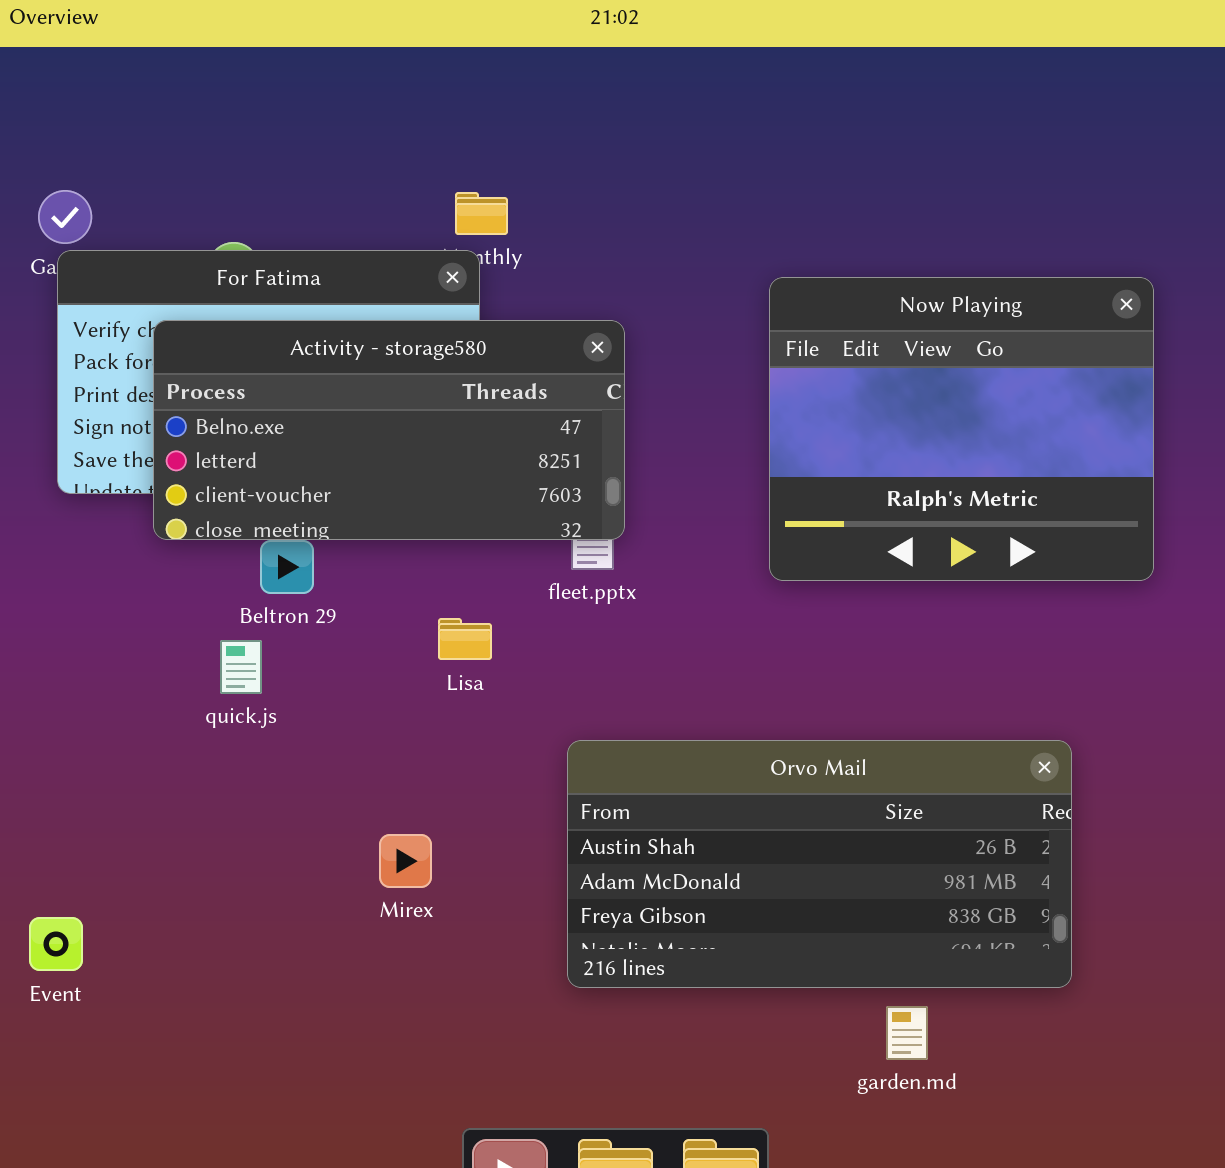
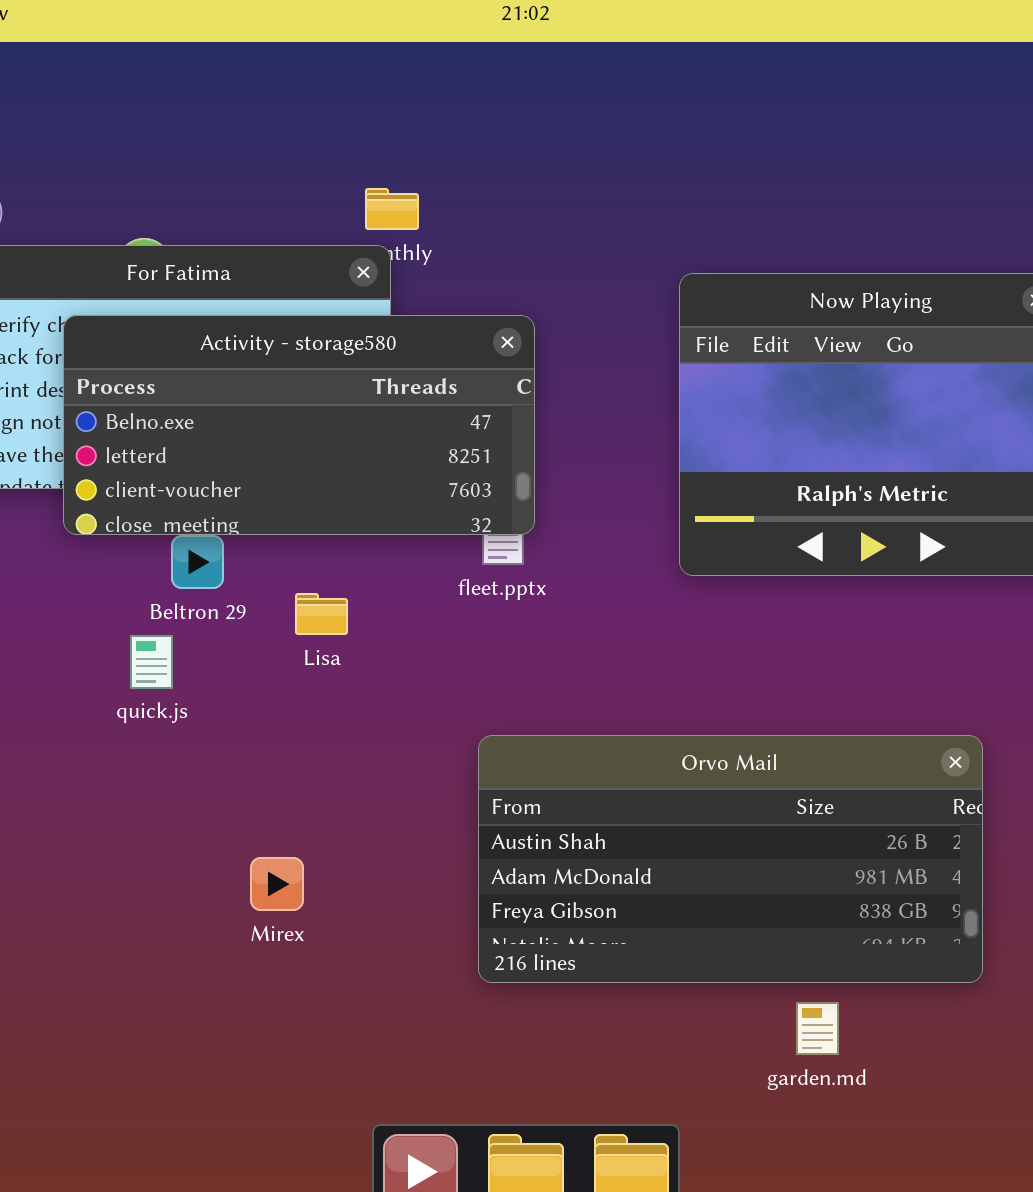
Lisa: [438,618,492,660] -> [295,593,348,635], moved
Mirex: [379,834,432,888] -> [250,857,304,911], moved

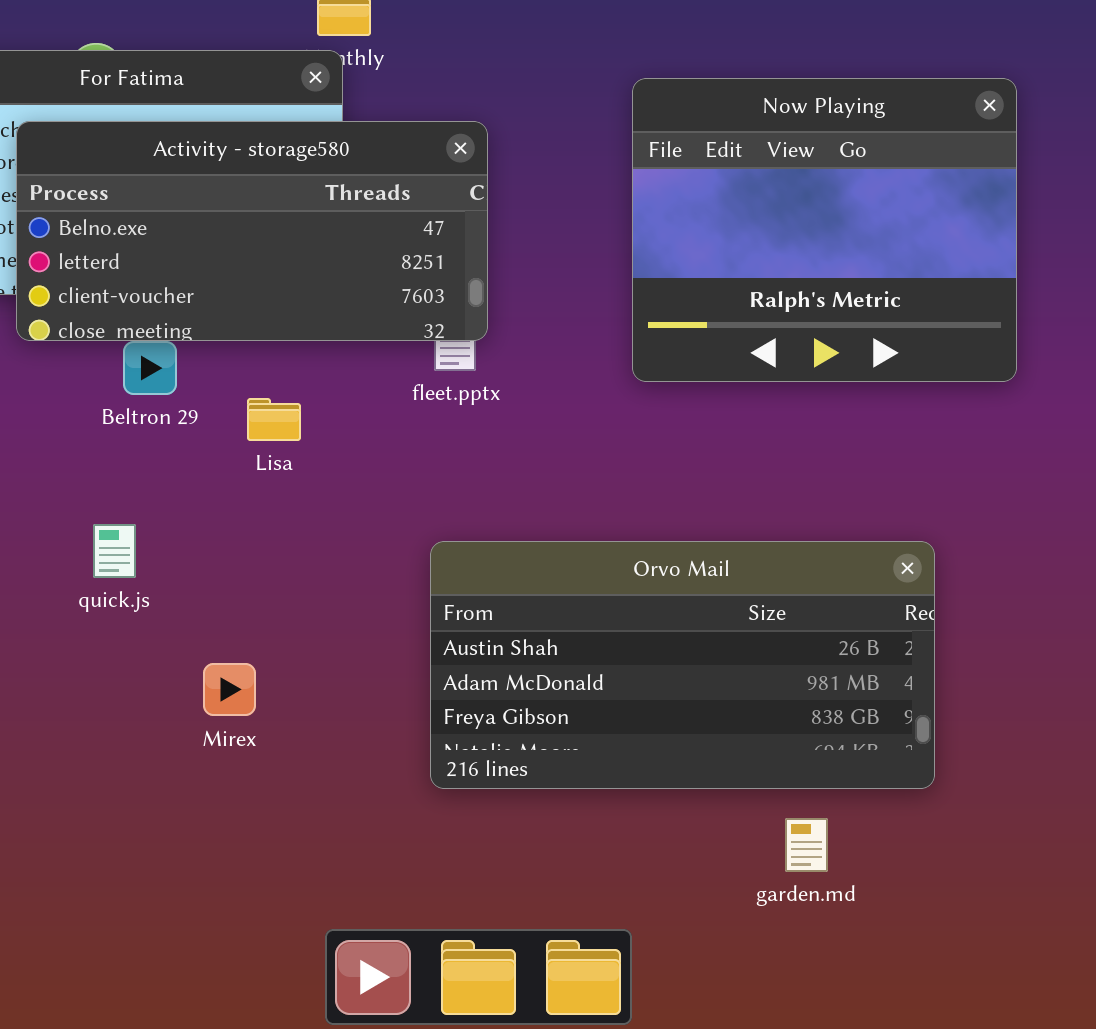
quick.js: [130,635,173,689] -> [93,524,136,578], moved
garden.md: [796,1002,839,1055] -> [785,818,828,872], moved

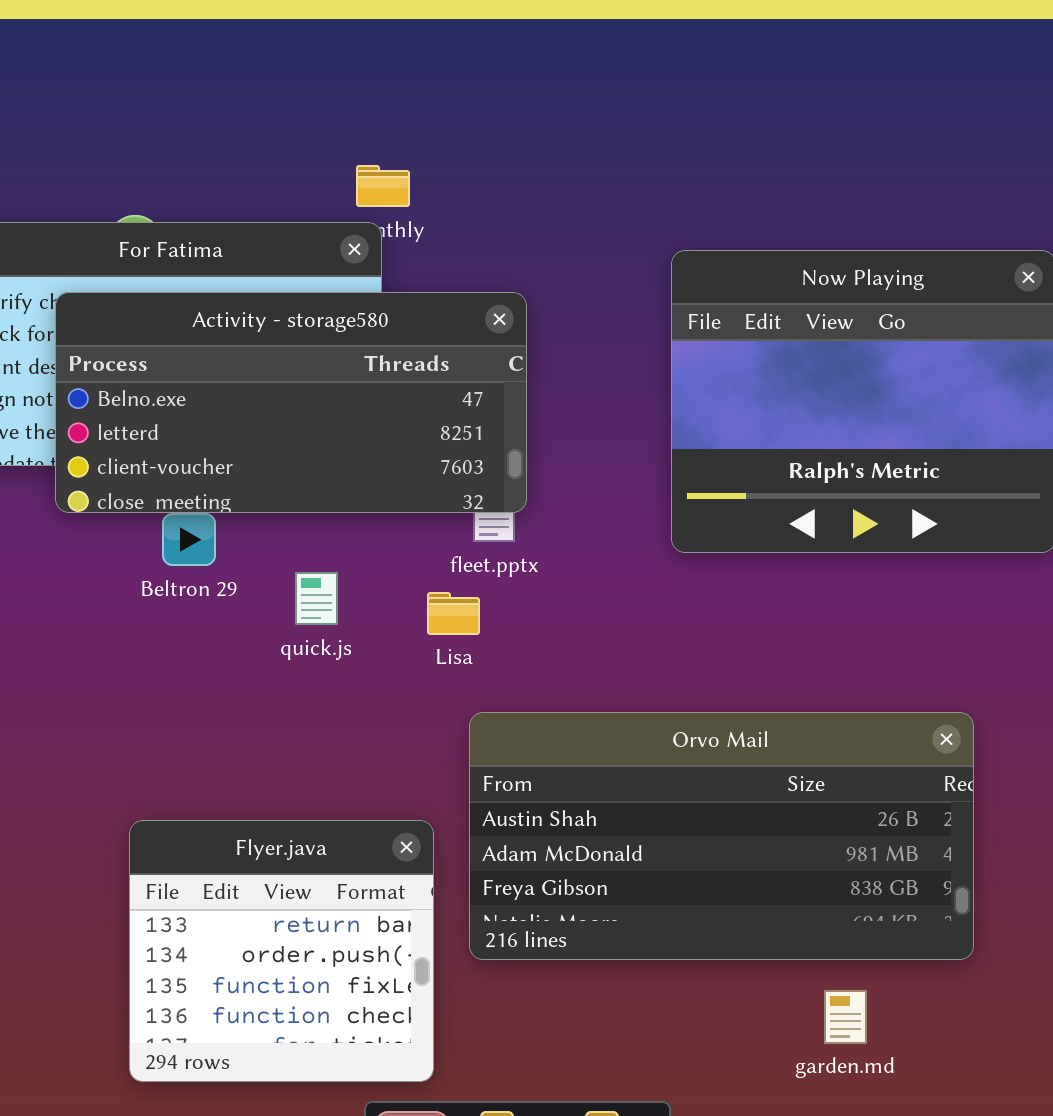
Lisa: [247,398,301,441] -> [427,592,480,635], moved
quick.js: [93,524,136,578] -> [295,572,338,625], moved
Flyer.java: none -> [129,820,434,1082], opened

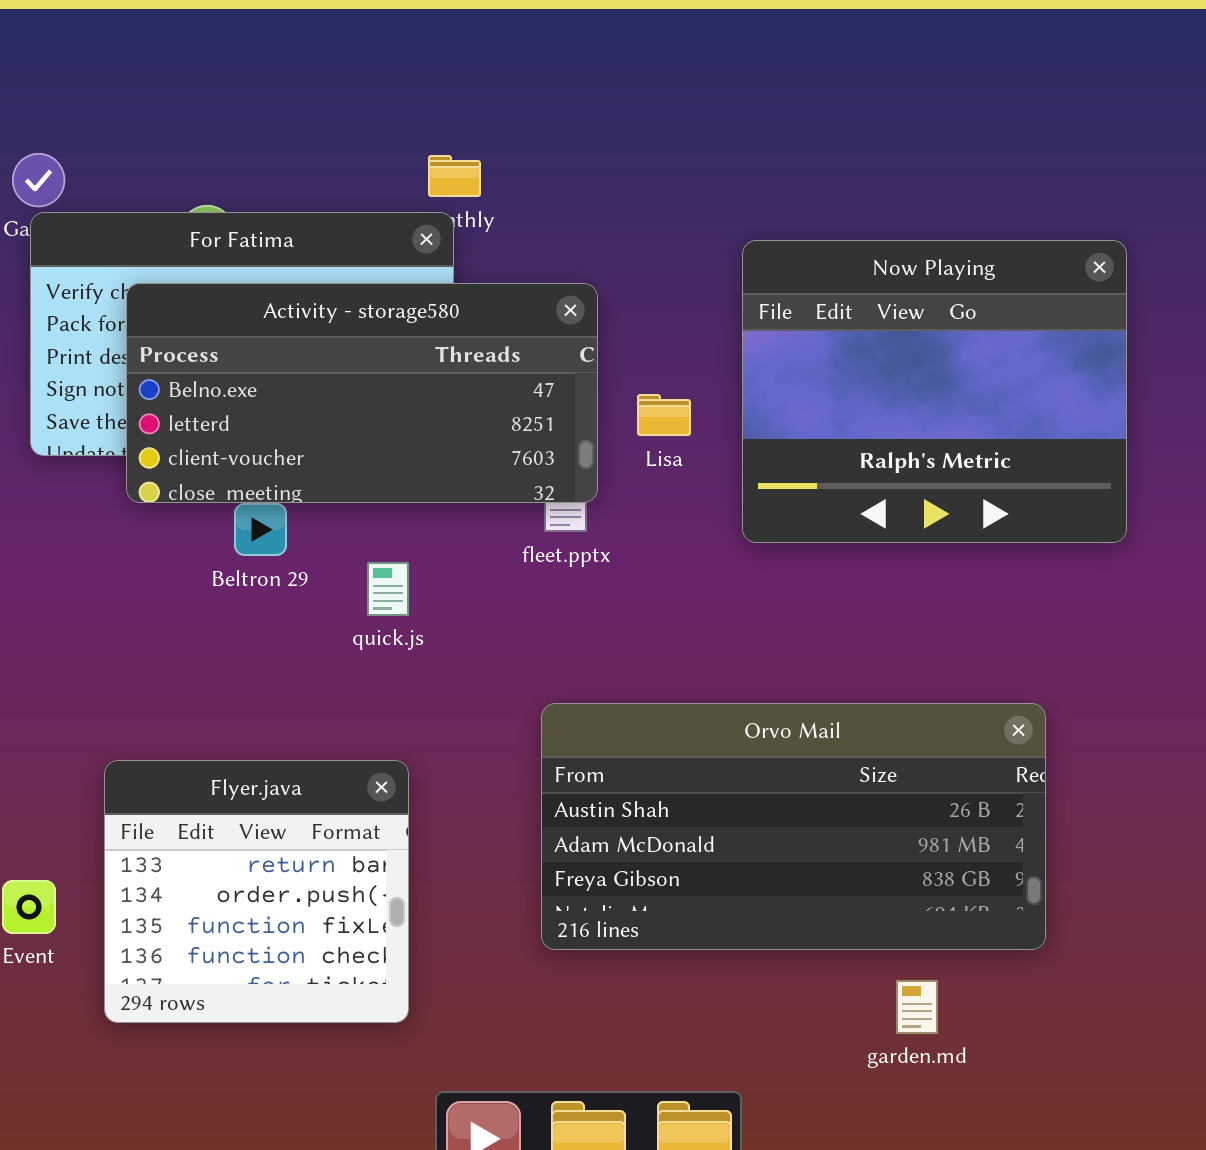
Lisa: [427,592,480,635] -> [637,394,691,436], moved
Flyer.java: [129,820,434,1082] -> [104,760,409,1023], moved

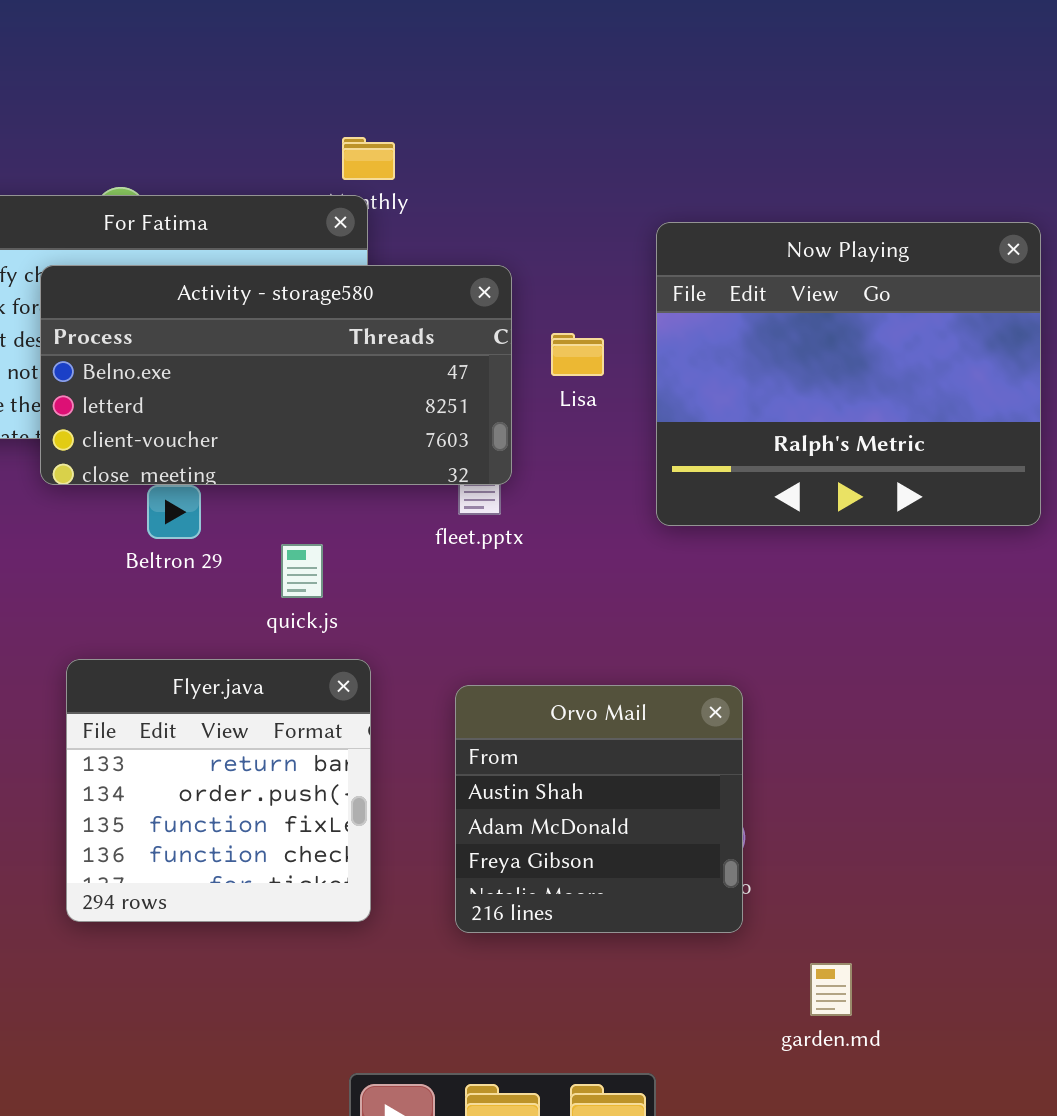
Lisa: [637,394,691,436] -> [551,333,604,376], moved
Orvo Mail: [541,703,1046,950] -> [455,685,743,933], resized
Flyer.java: [104,760,409,1023] -> [66,659,371,922], moved

